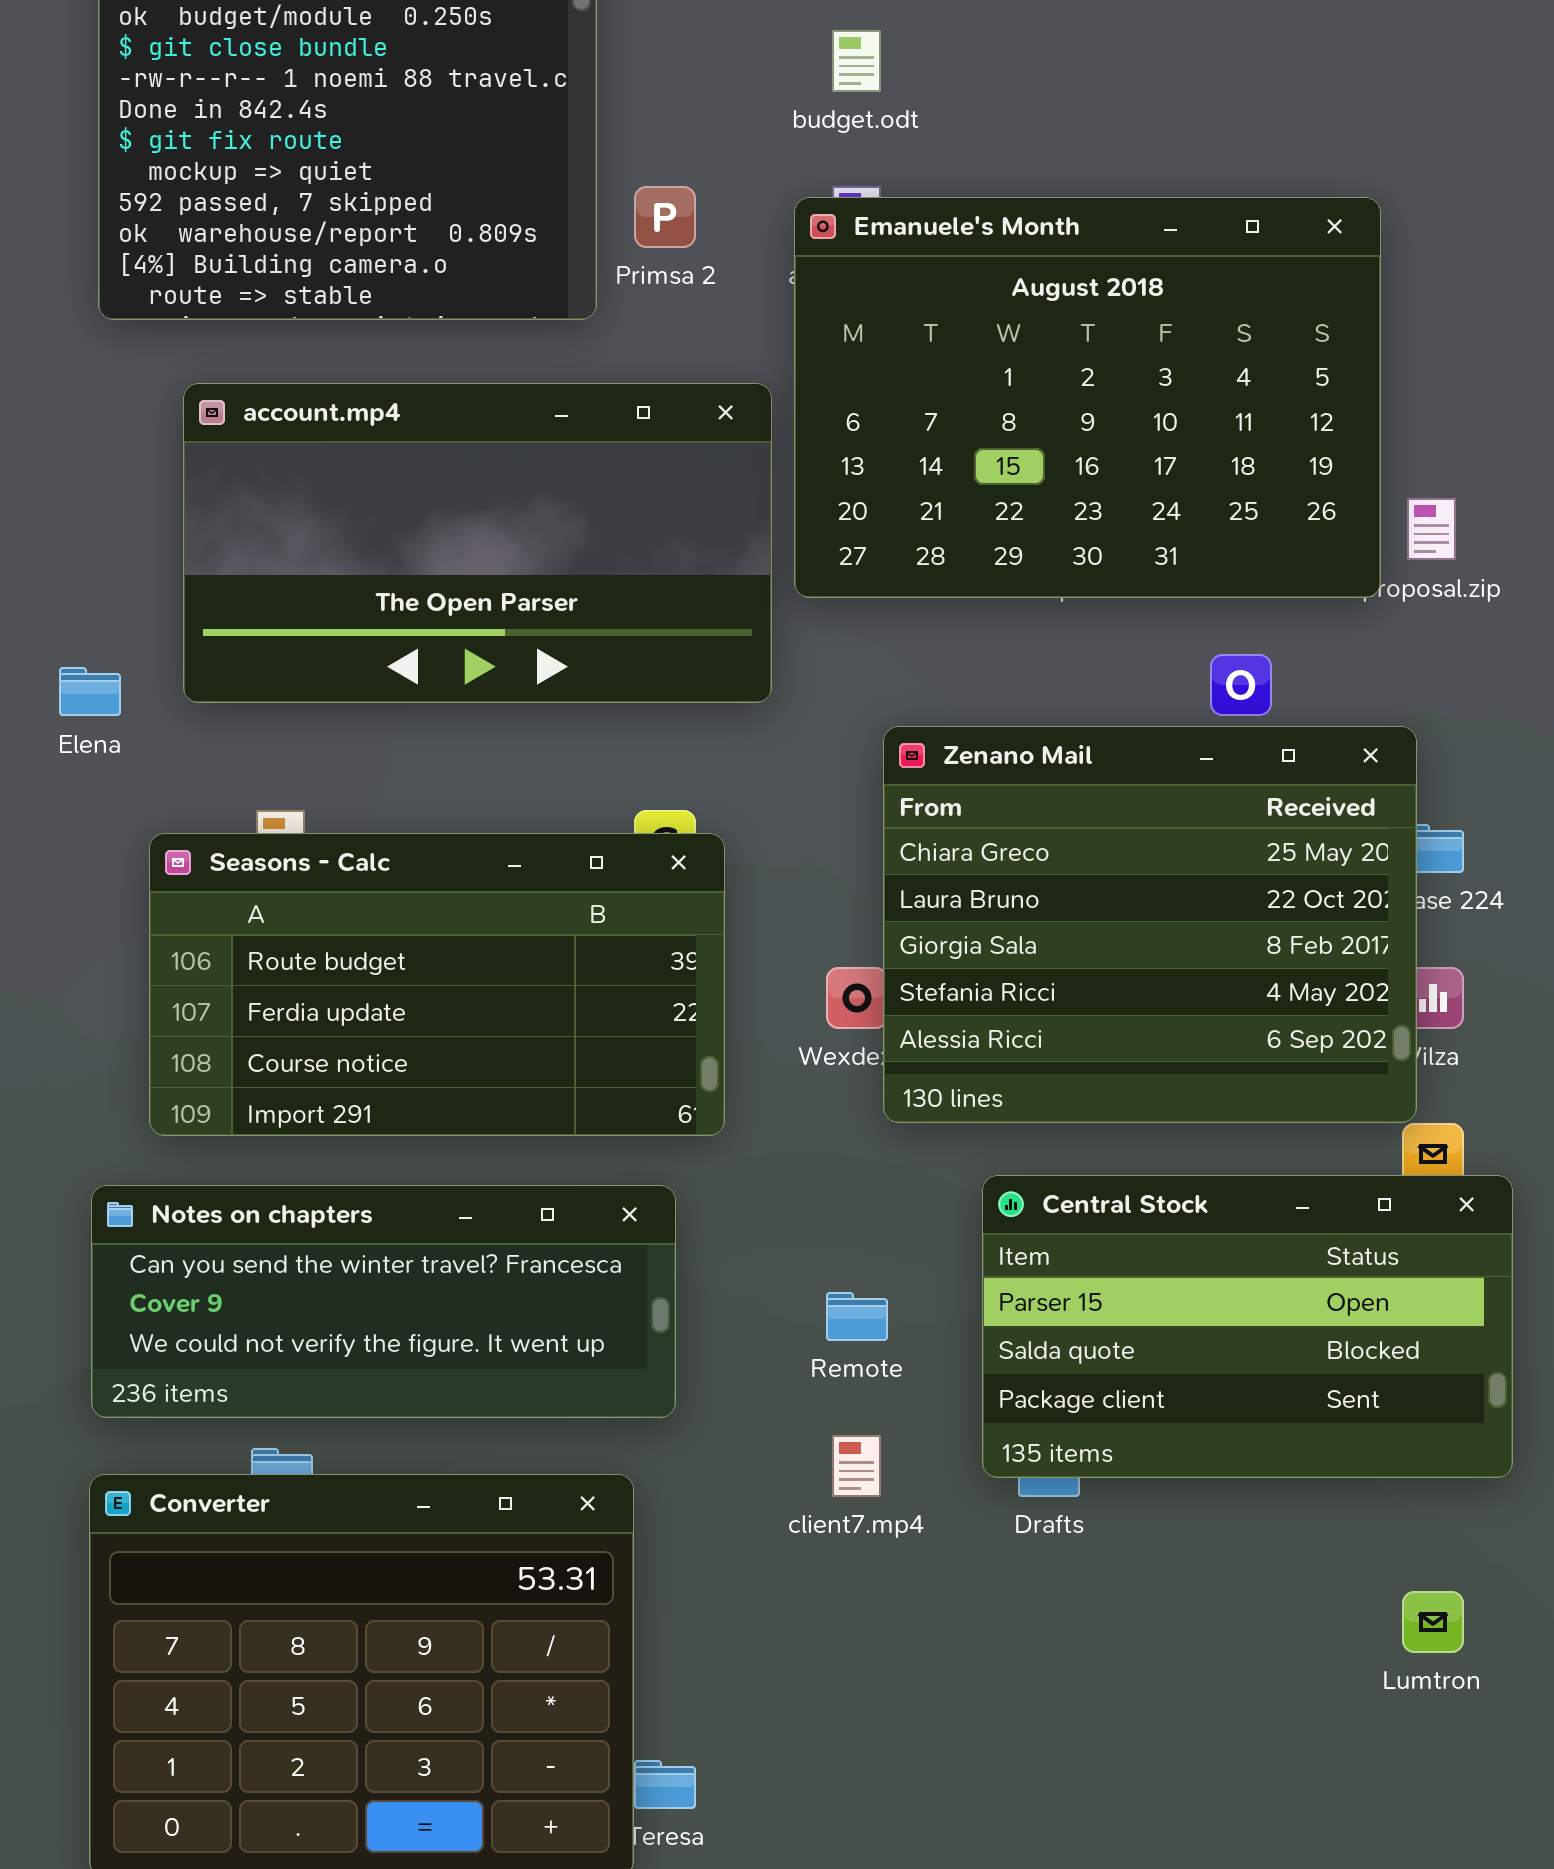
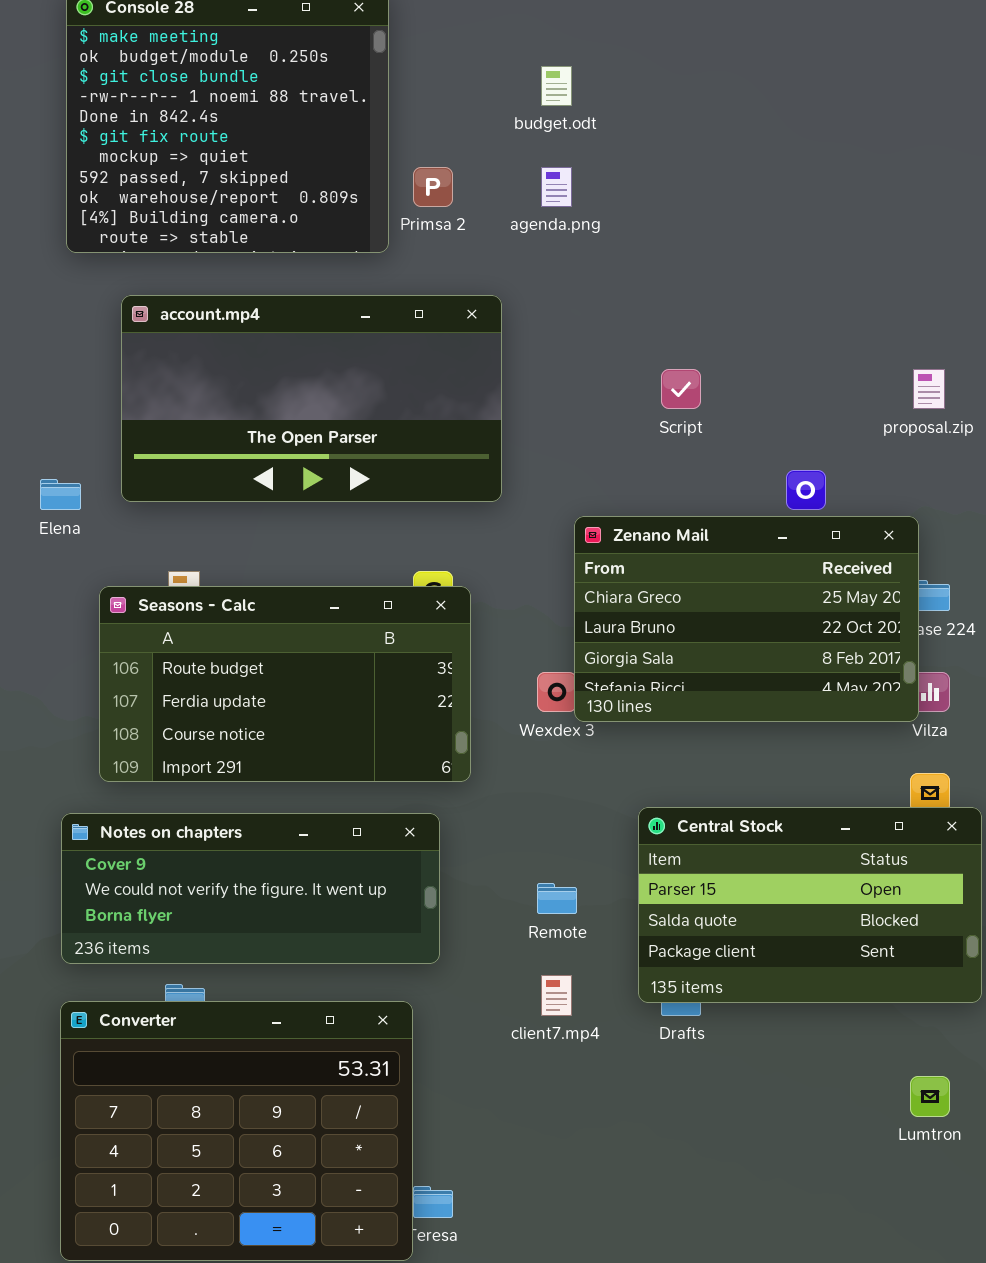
Emanuele's Month: [794,197,1381,598] -> none, closed
Zenano Mail: [883,726,1417,1123] -> [574,516,919,722], resized
Notes on chapters: [91,1185,676,1418] -> [61,813,440,964], scrolled down 1 row

